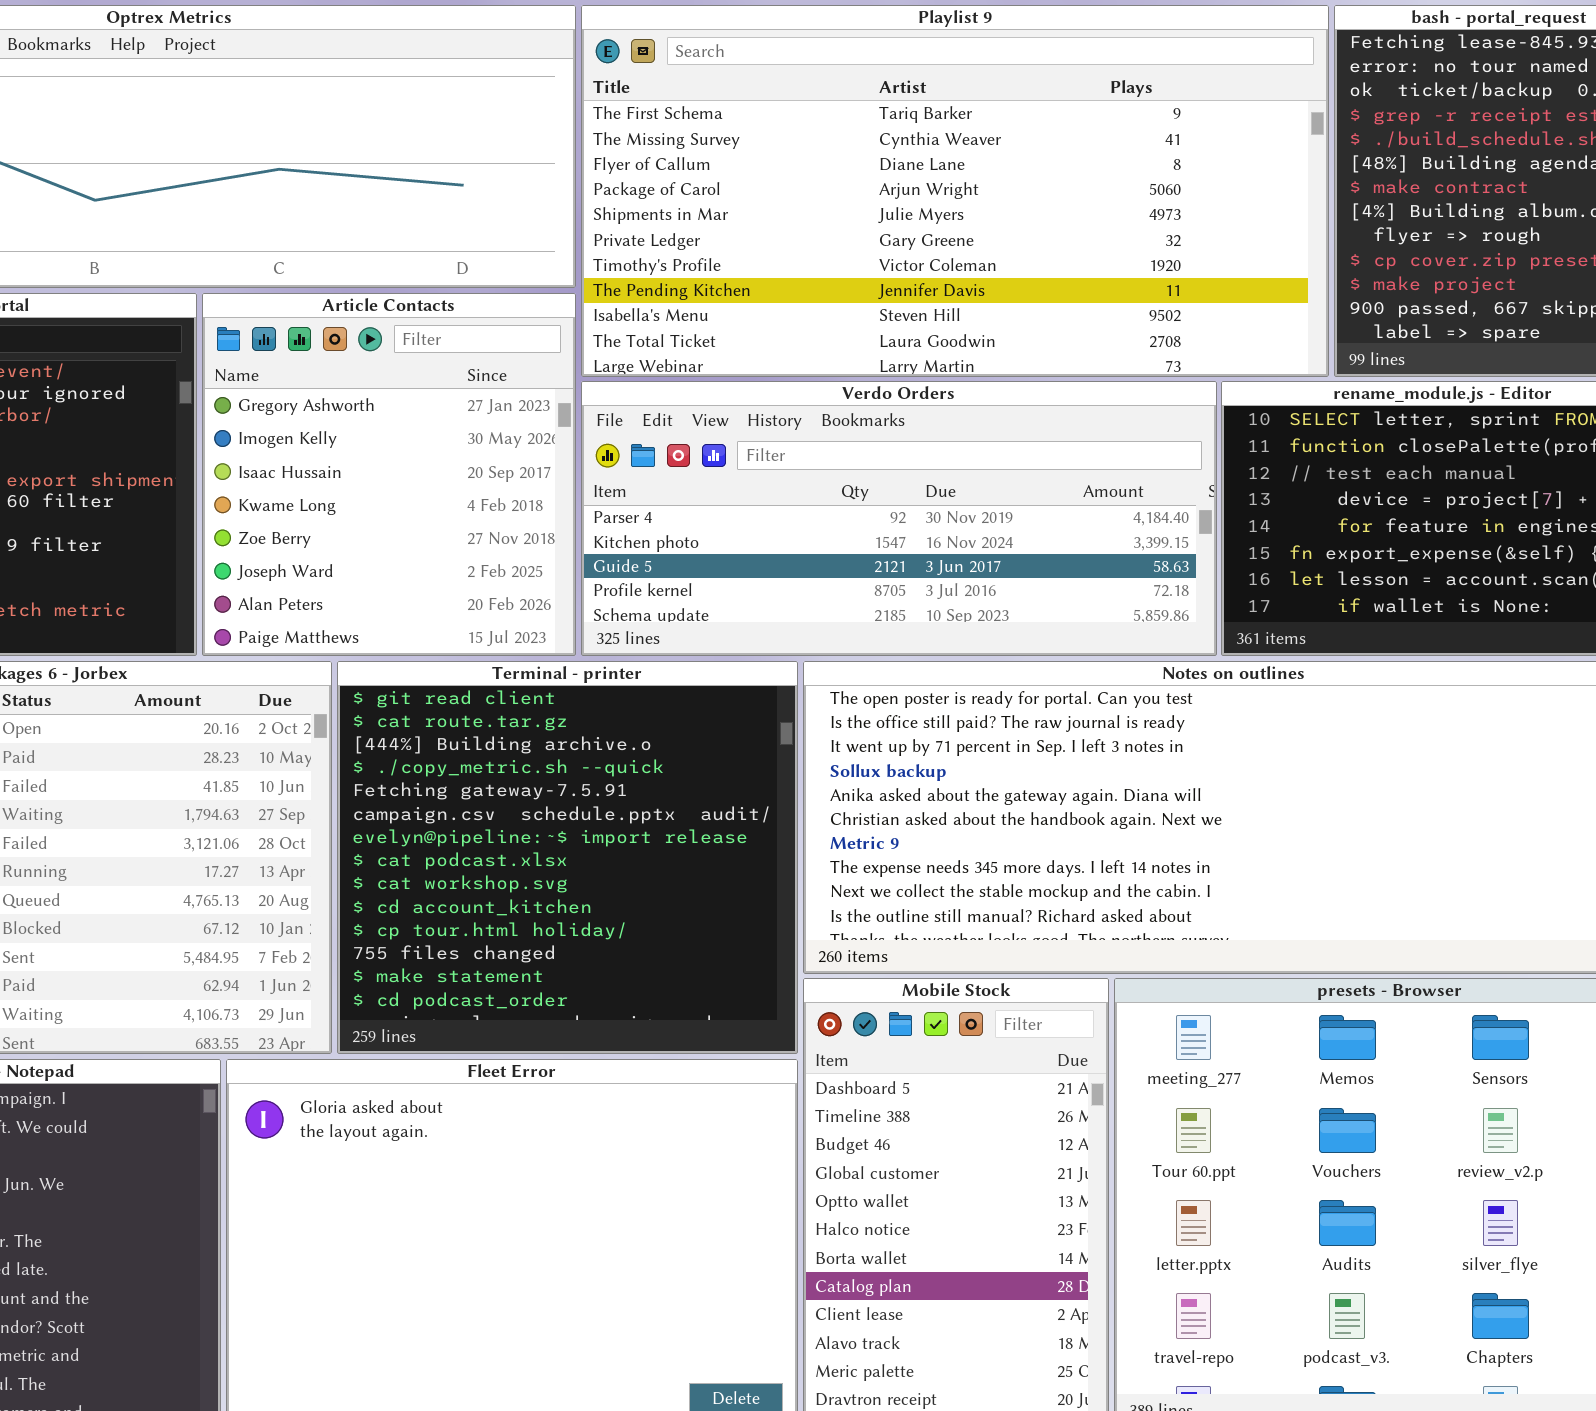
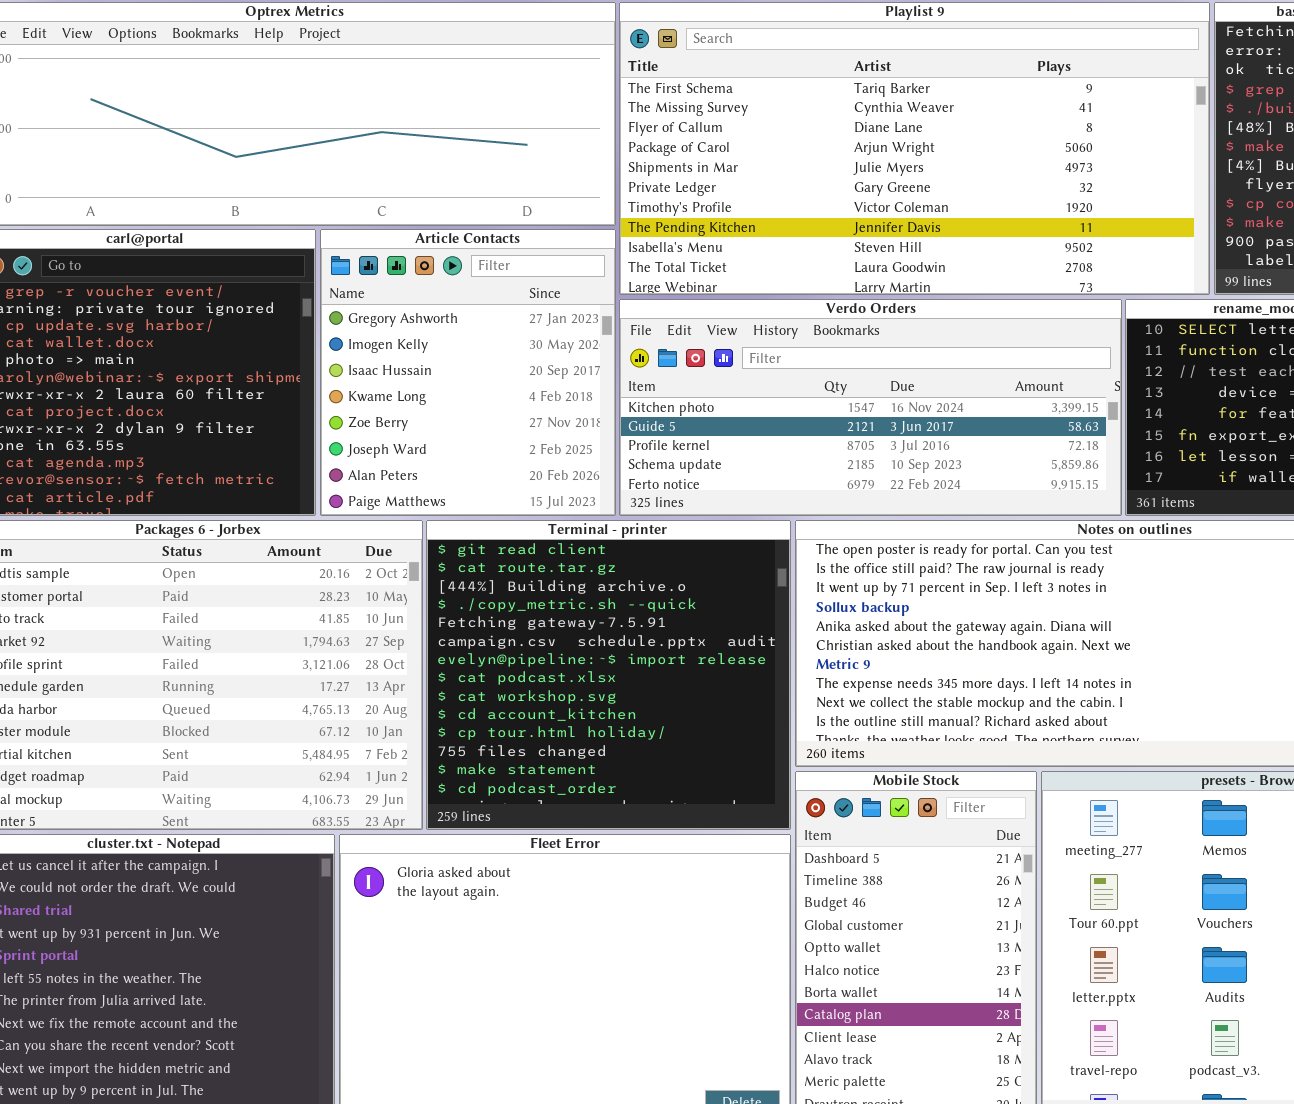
Verdo Orders: [581,381,1217,656] -> [619,299,1122,516], scrolled down 1 row

